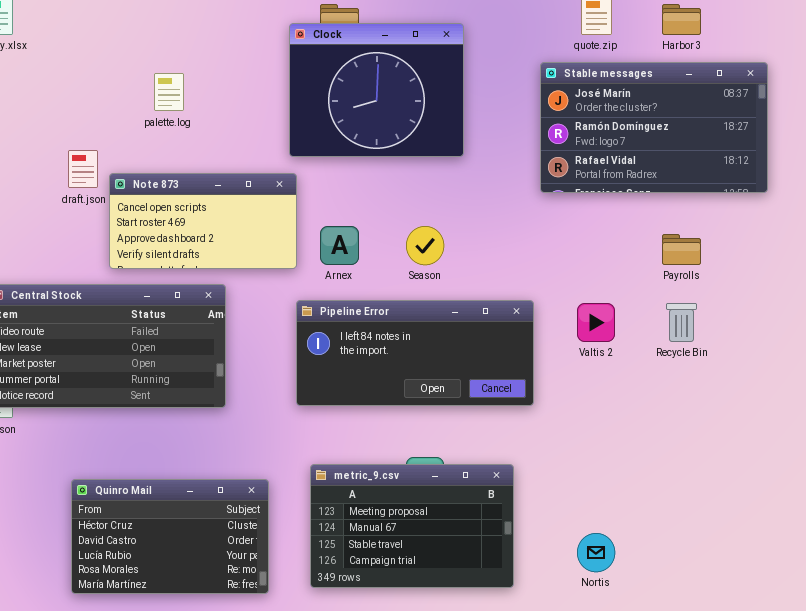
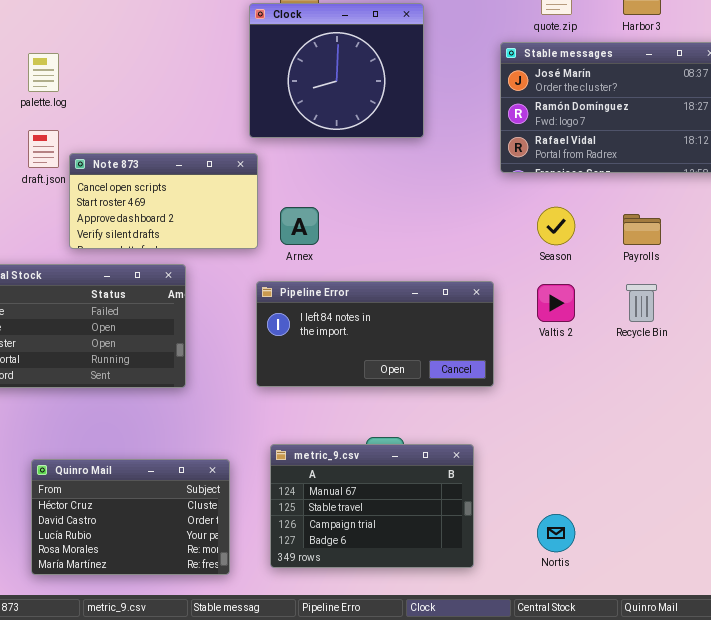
palette.log: [154,73,184,111] -> [28,53,59,92], moved
Season: [406,226,444,265] -> [537,207,575,245], moved
metric_9.csv: [310,464,514,588] -> [270,444,474,568], scrolled down 1 row

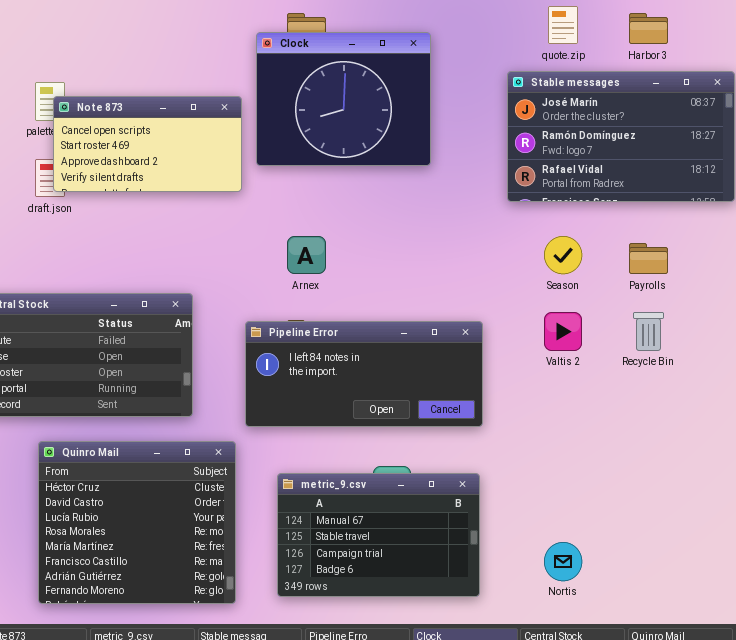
Note 873: [69,153,258,249] -> [53,96,242,192], moved
Pipeline Error: [256,281,494,387] -> [245,321,483,427], moved
Quinro Mail: [31,459,230,575] -> [38,441,236,604], resized

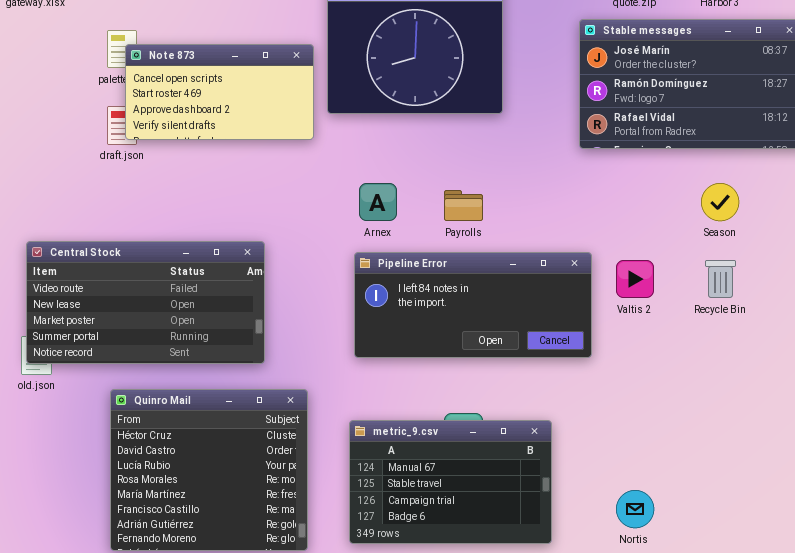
Season: [544,236,582,274] -> [701,183,739,221], moved
Payrolls: [629,243,668,274] -> [444,190,483,221], moved
Pipeline Error: [245,321,483,427] -> [354,252,592,358], moved

